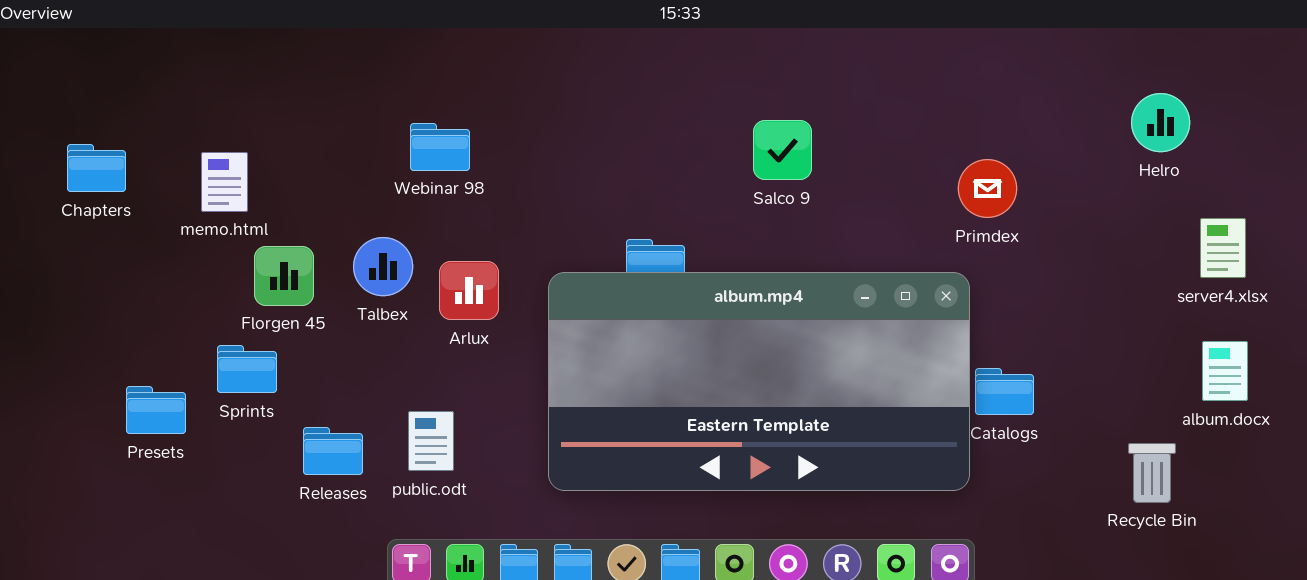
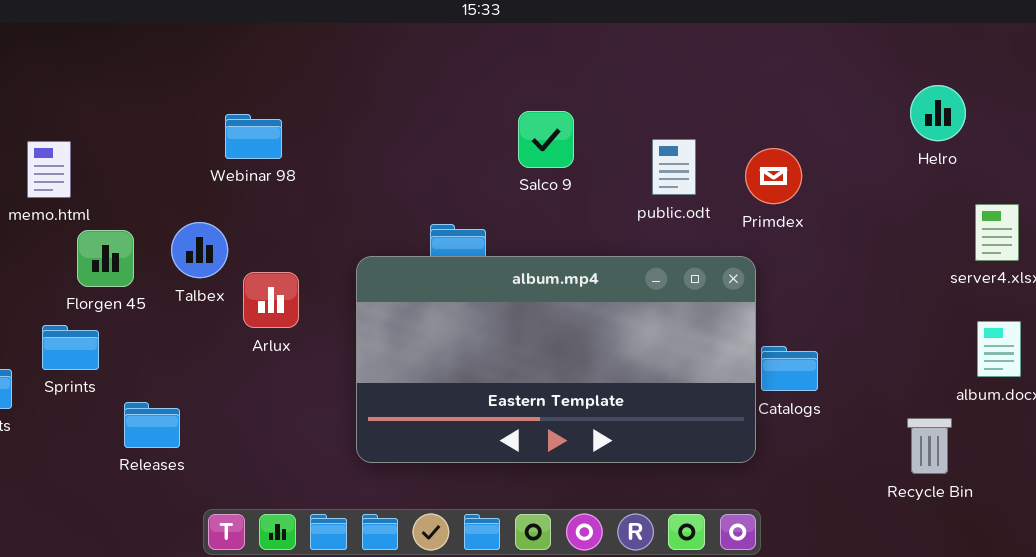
Salco 9: [753,120,812,180] -> [518,111,574,168], moved
Arlux: [439,261,499,320] -> [243,272,299,328], moved
public.odt: [408,411,454,471] -> [652,139,696,195], moved

